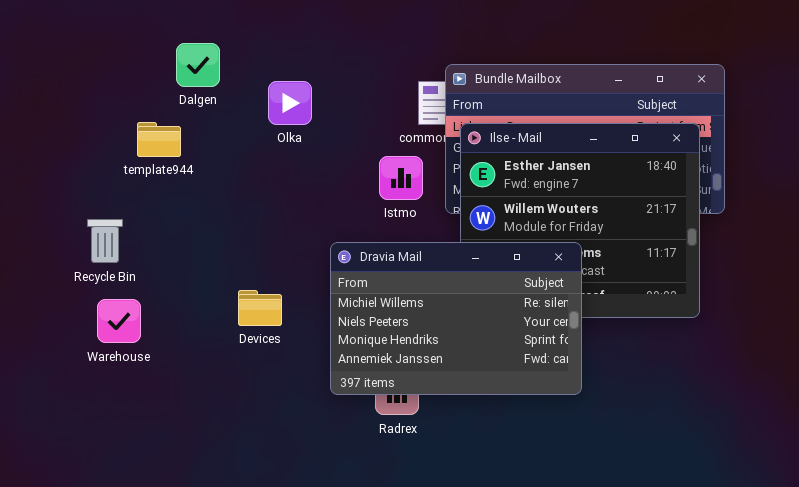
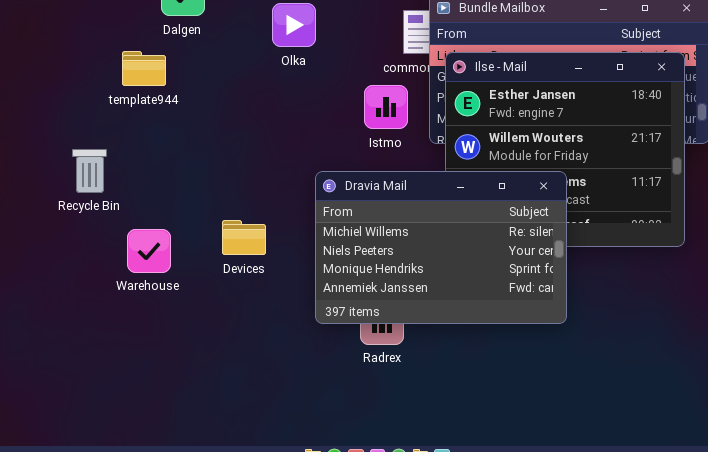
Olka: [268,81,312,125] -> [272,3,316,47], moved
Warehouse: [97,299,141,343] -> [127,229,171,273], moved

